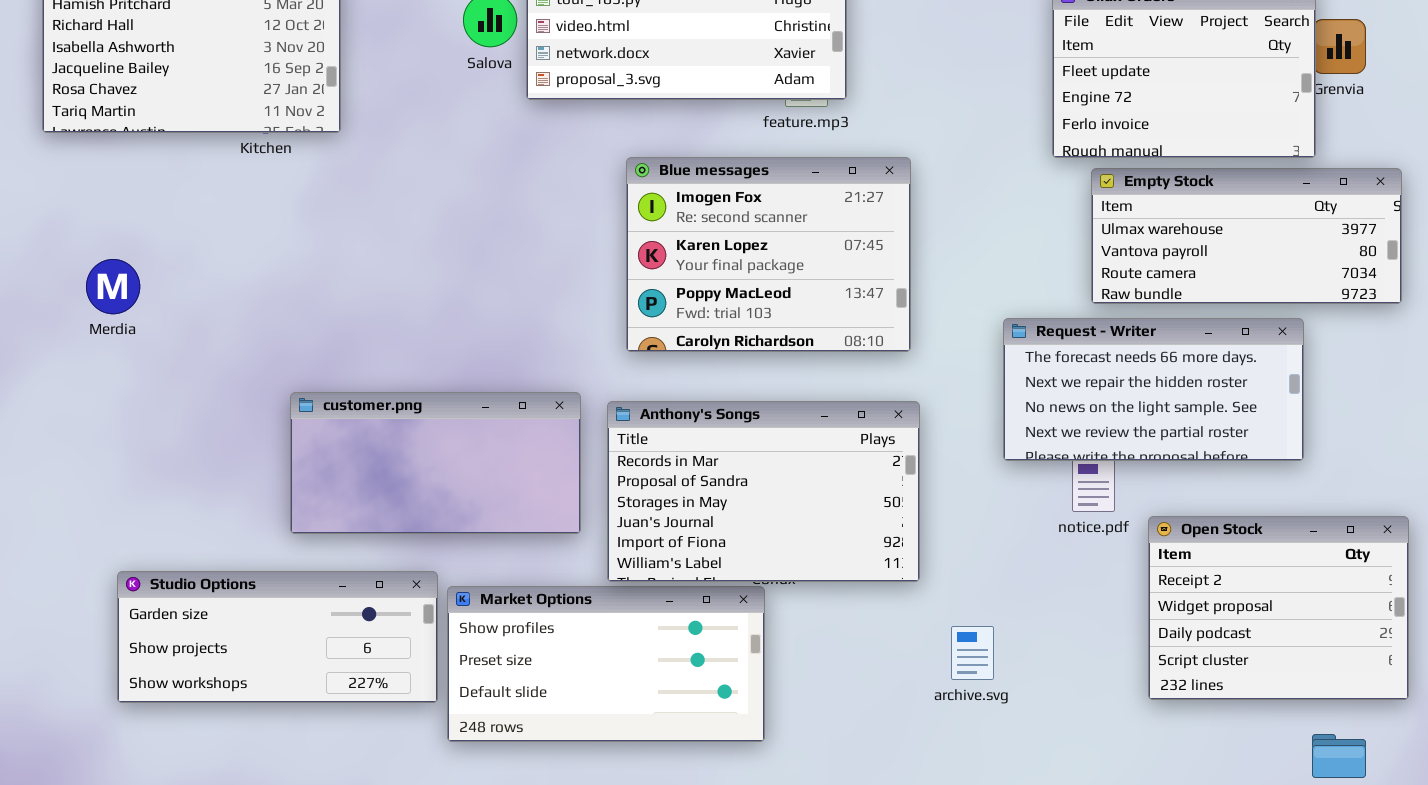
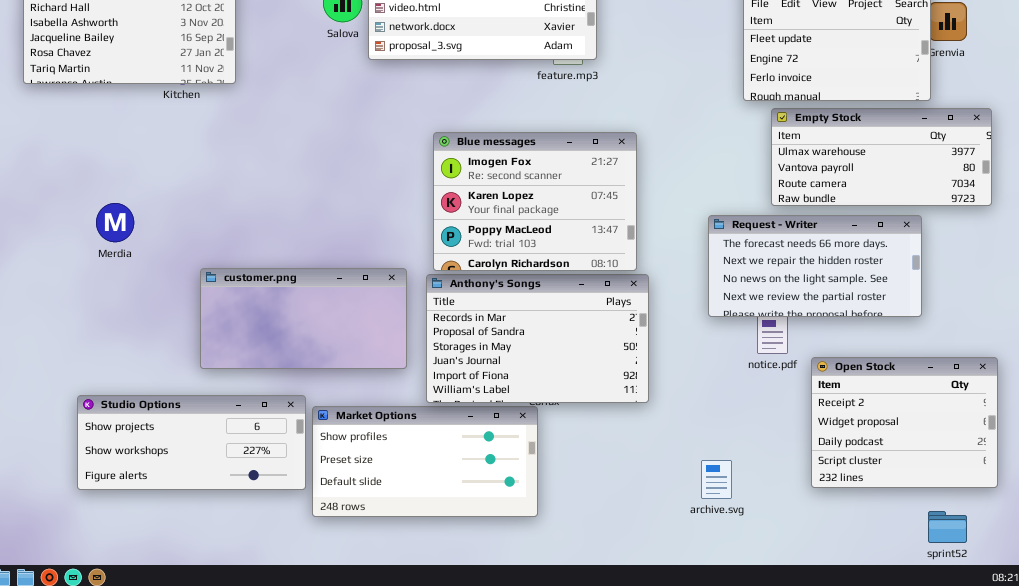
Blue messages: [626,157,911,352] -> [433,132,637,271], moved
Merdia: [86,259,140,314] -> [96,203,134,242], moved
Studio Options: [117,571,438,703] -> [77,395,306,490], scrolled down 1 row
archive.svg: [951,626,994,680] -> [701,460,732,499], moved

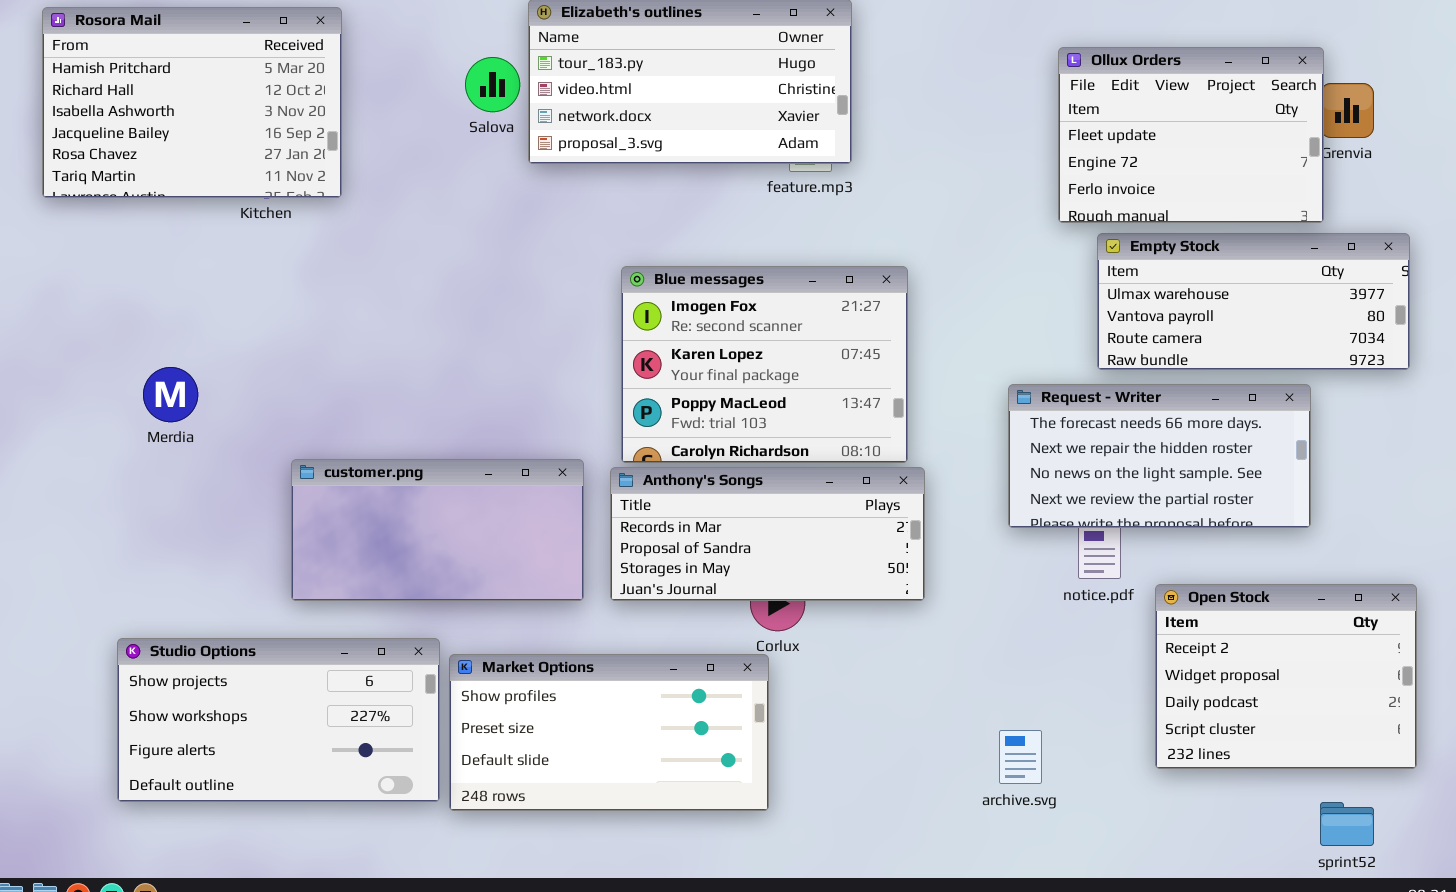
Anthony's Songs: [426,274,649,403] -> [610,467,925,601], resized
Studio Options: [77,395,306,490] -> [117,638,440,802], resized

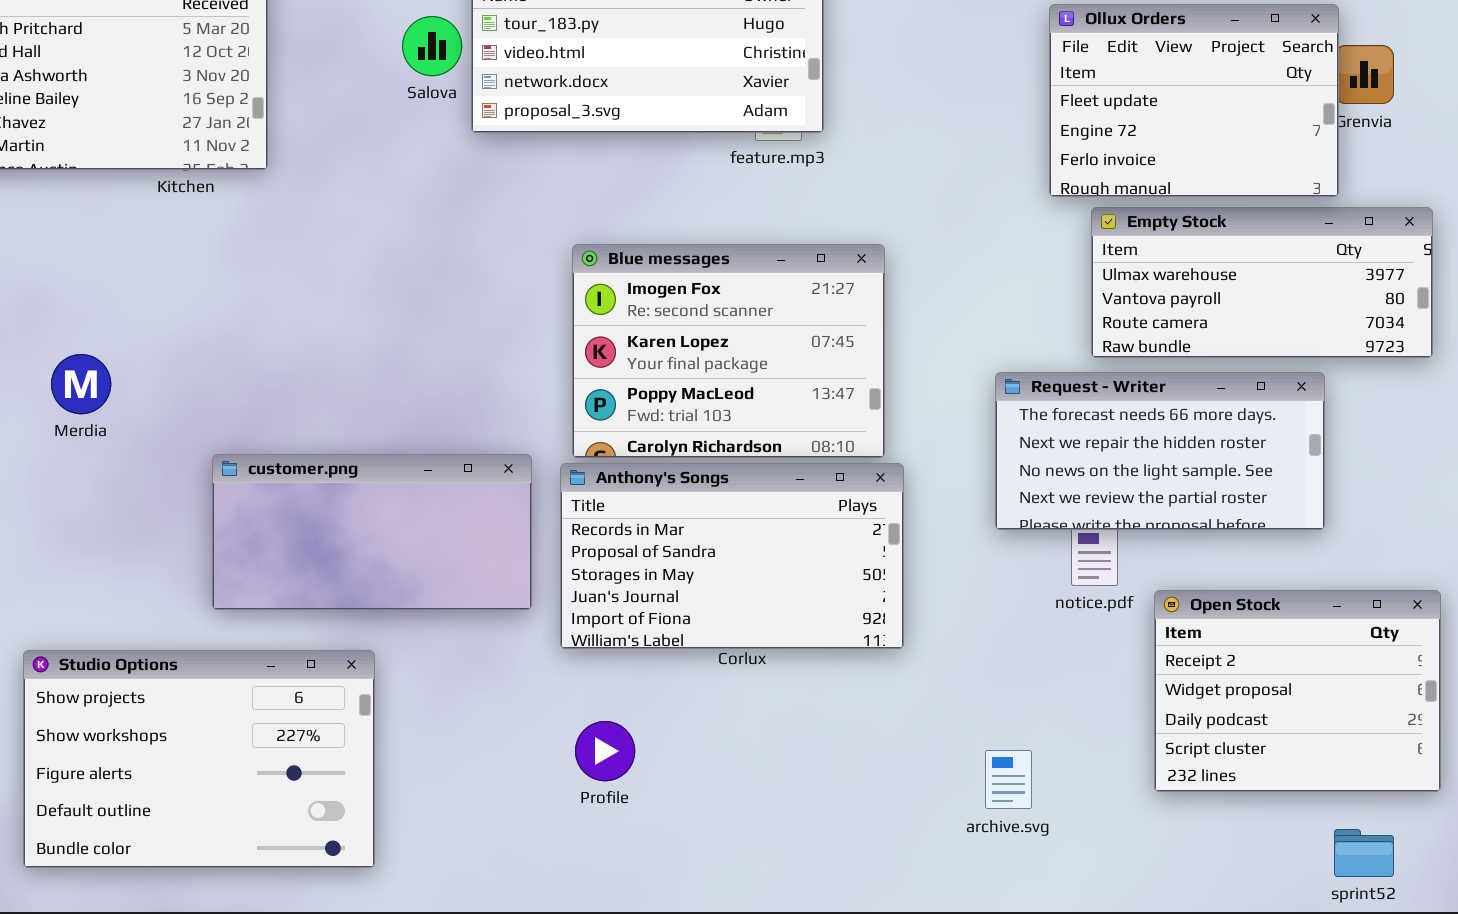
Anthony's Songs: [610,467,925,601] -> [560,463,904,649], resized
Studio Options: [117,638,440,802] -> [23,650,375,868], resized
Market Options: [449,654,769,811] -> none, closed

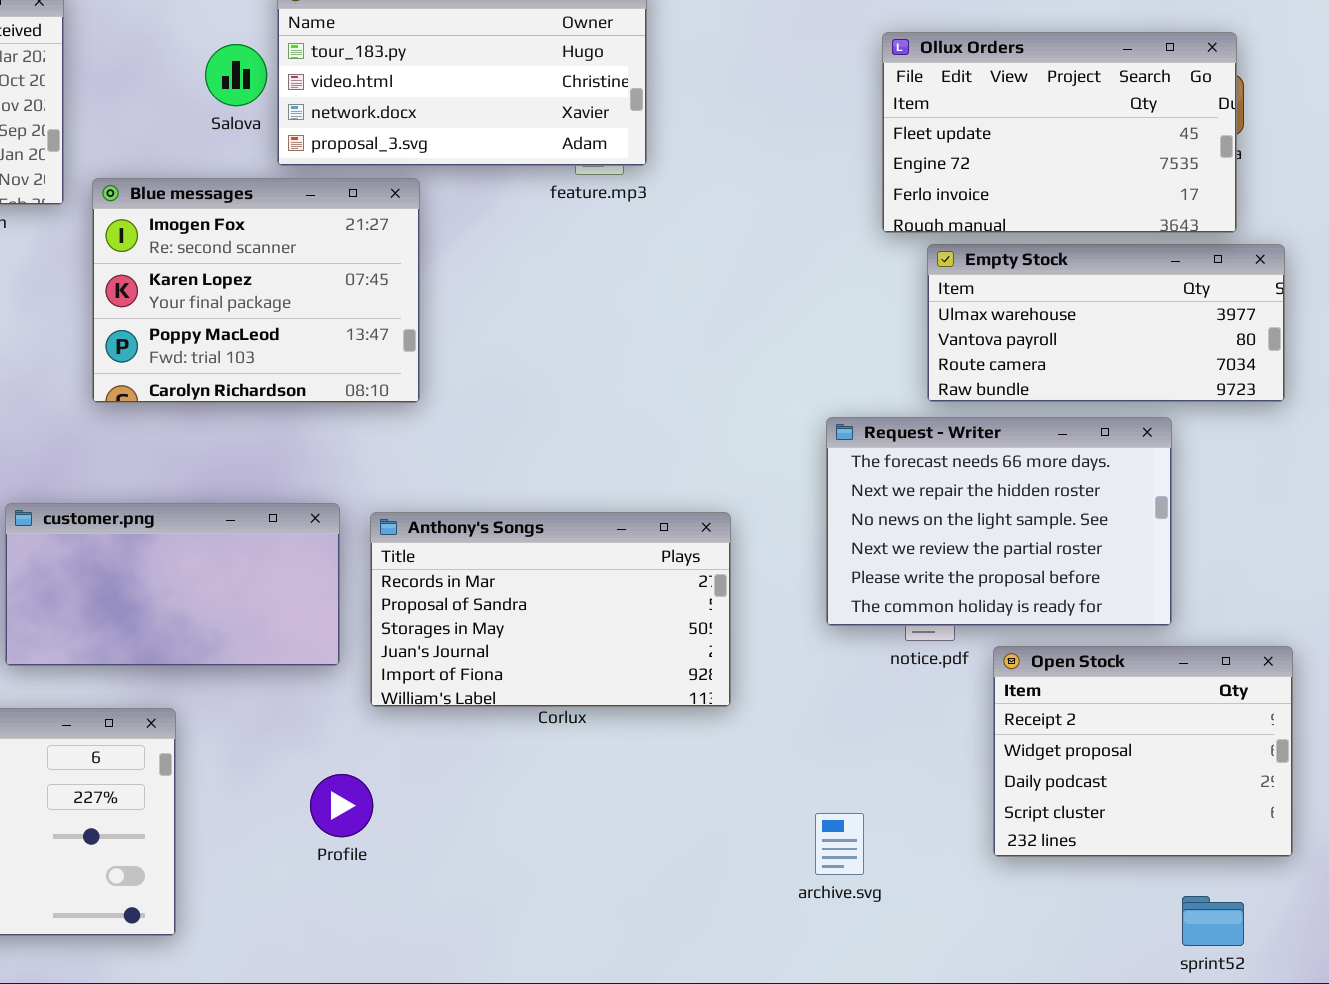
Ollux Orders: [1049,4,1339,197] -> [882,32,1237,233], resized
Blue messages: [572,244,885,458] -> [92,178,420,403], moved
Request - Writer: [995,372,1325,530] -> [826,417,1172,626], resized
Profile: [575,721,635,781] -> [310,774,373,837], moved

